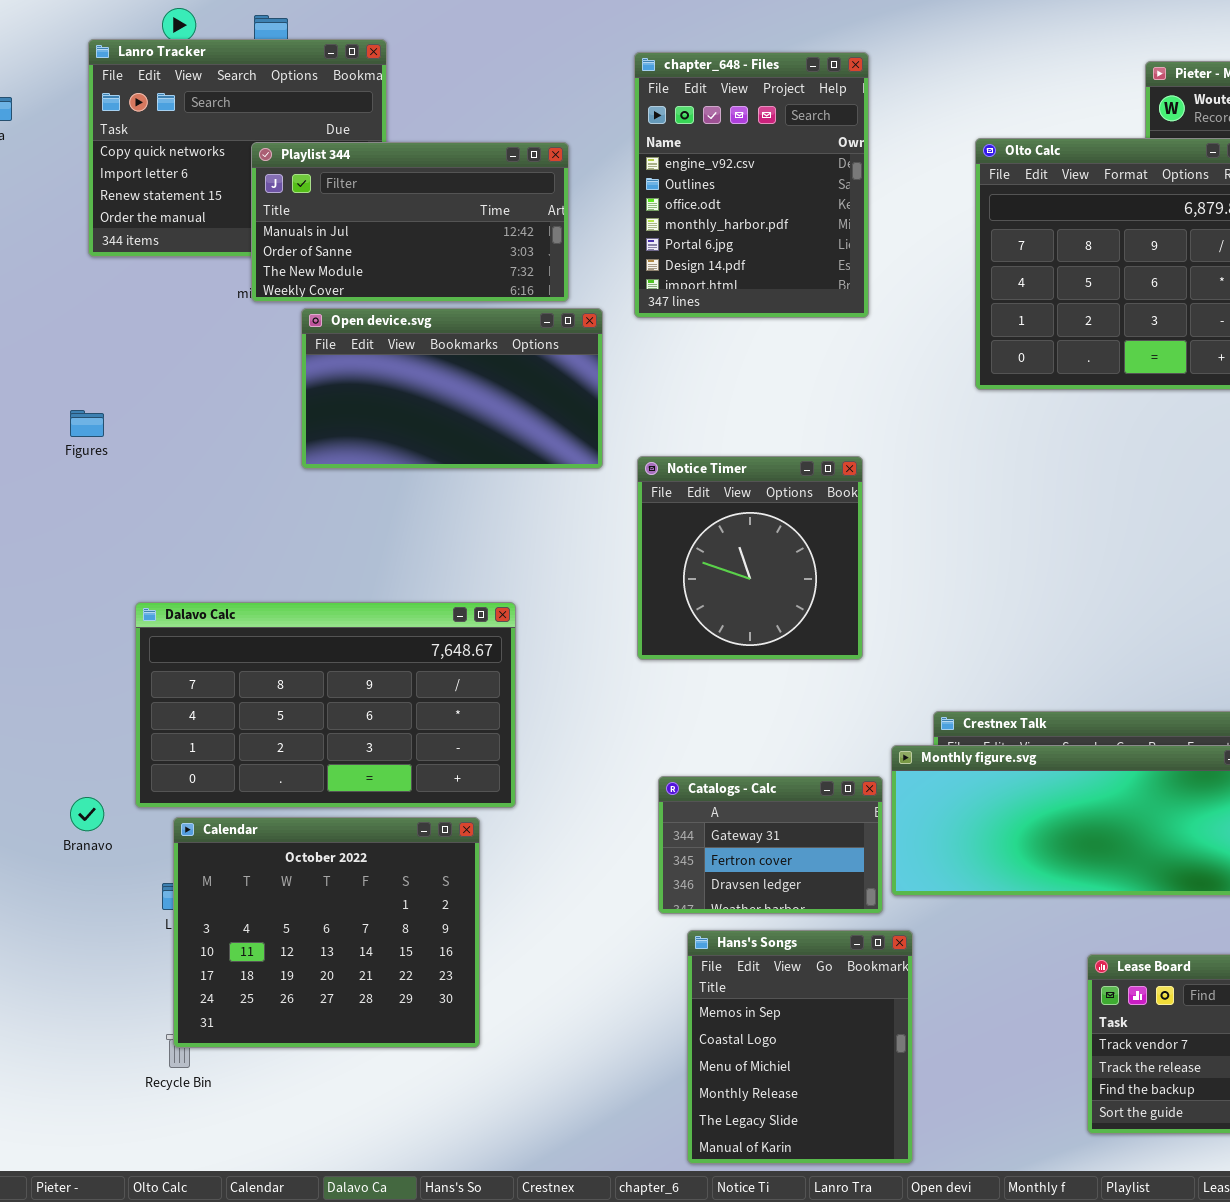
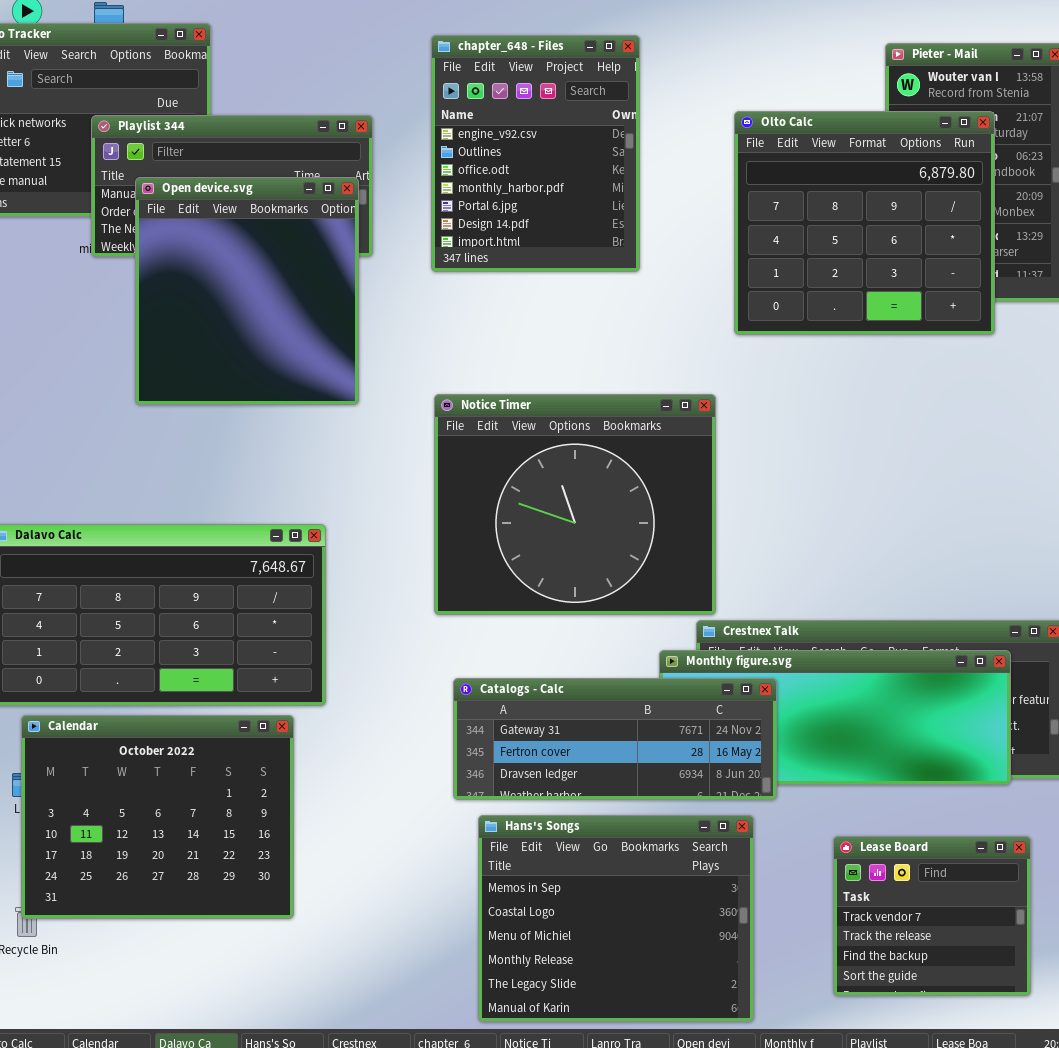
Open device.svg: [301,308,603,469] -> [135,177,359,405], resized
Notice Timer: [637,456,863,660] -> [434,394,716,615], resized
Catalogs - Calc: [658,776,883,914] -> [453,678,777,800], resized
Hans's Songs: [687,930,913,1164] -> [478,815,754,1022], resized

